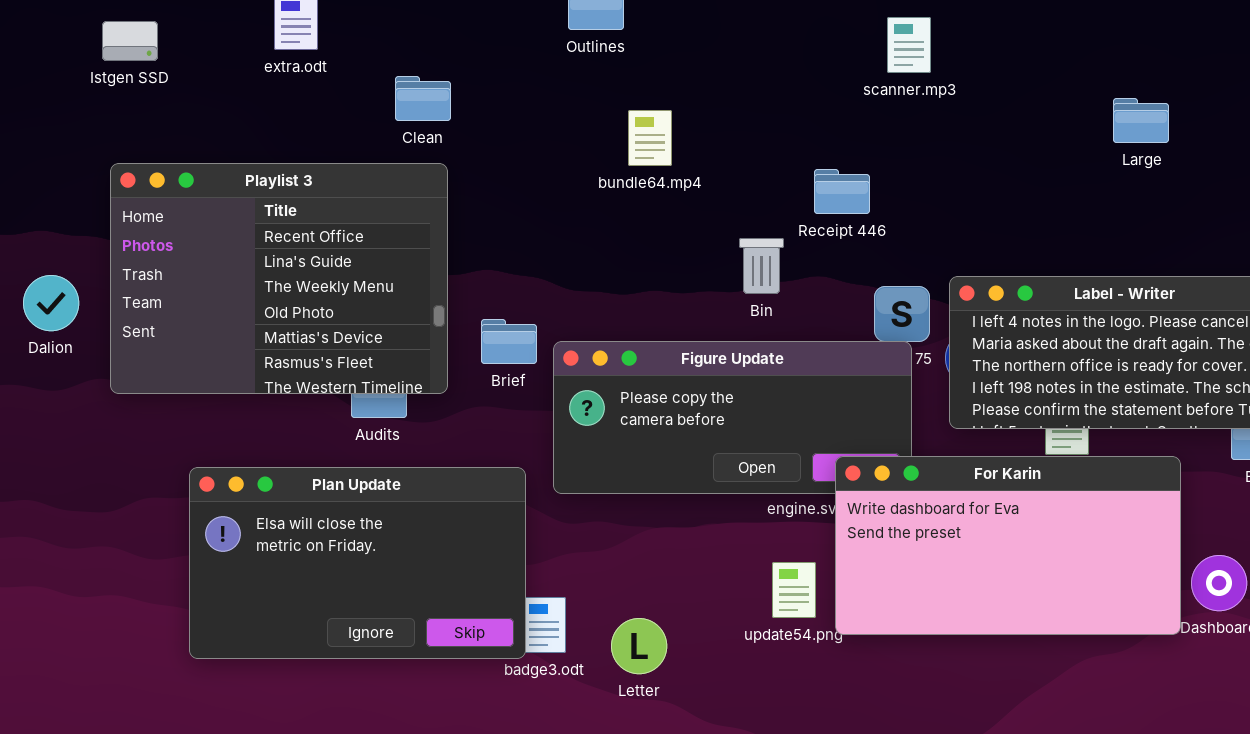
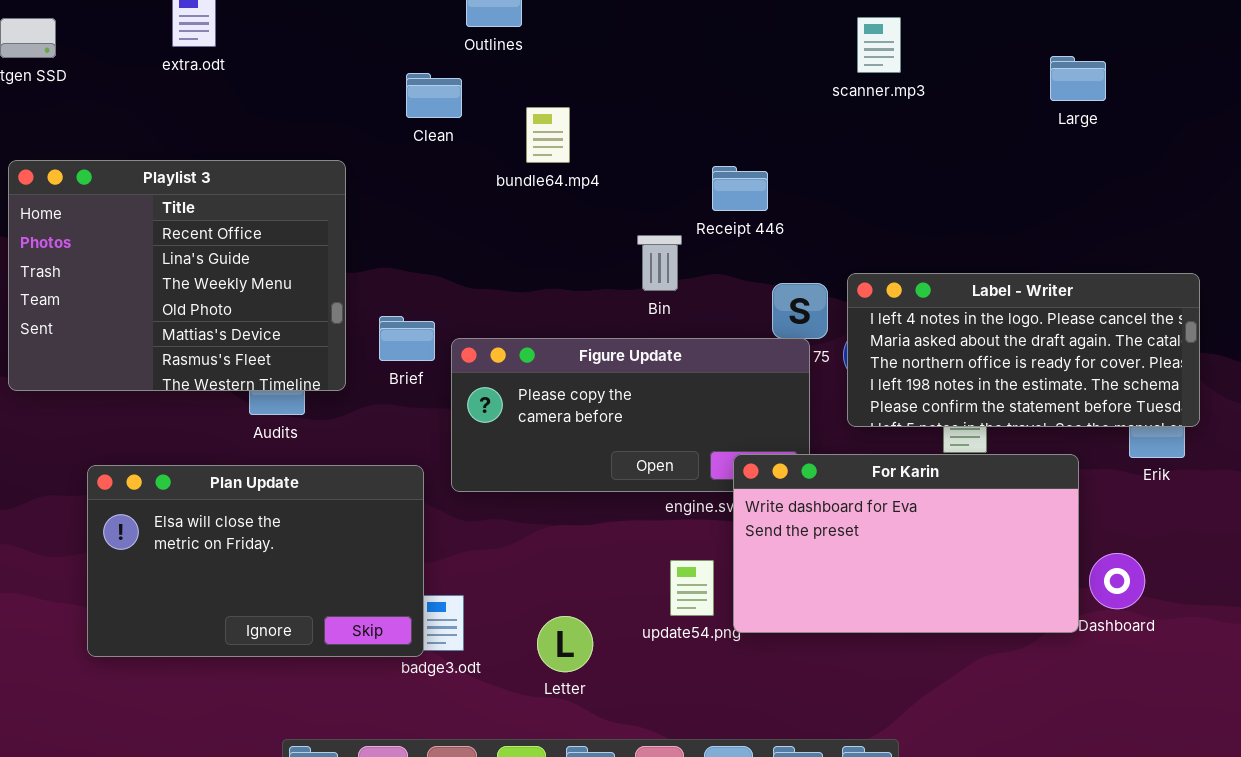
scanner.mp3: [887,17,931,73] -> [857,17,901,73], moved
Clean: [395,76,451,121] -> [406,73,462,118], moved
Large: [1113,98,1169,143] -> [1050,56,1106,101], moved
Letter: [611,618,667,674] -> [537,616,593,672], moved

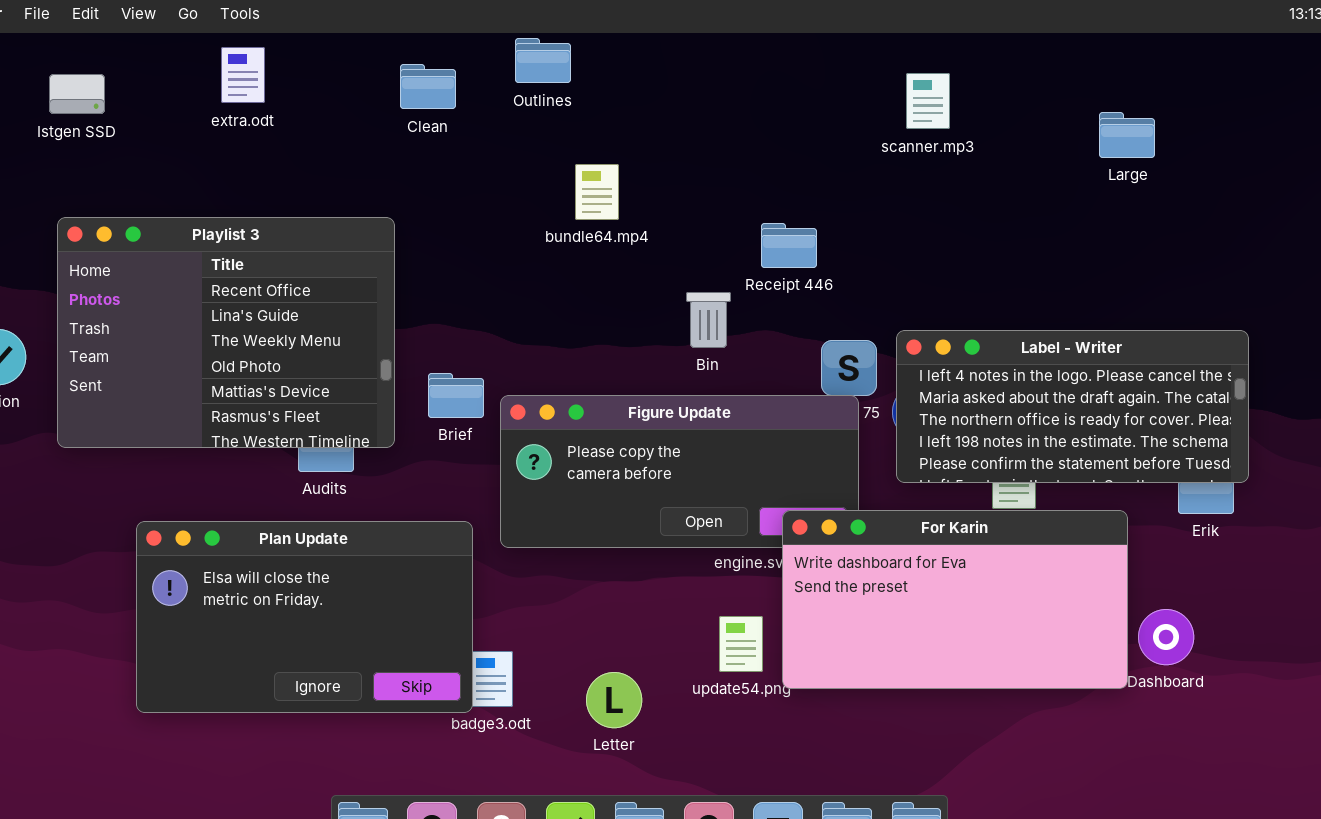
Clean: [406,73,462,118] -> [400,64,456,109], moved

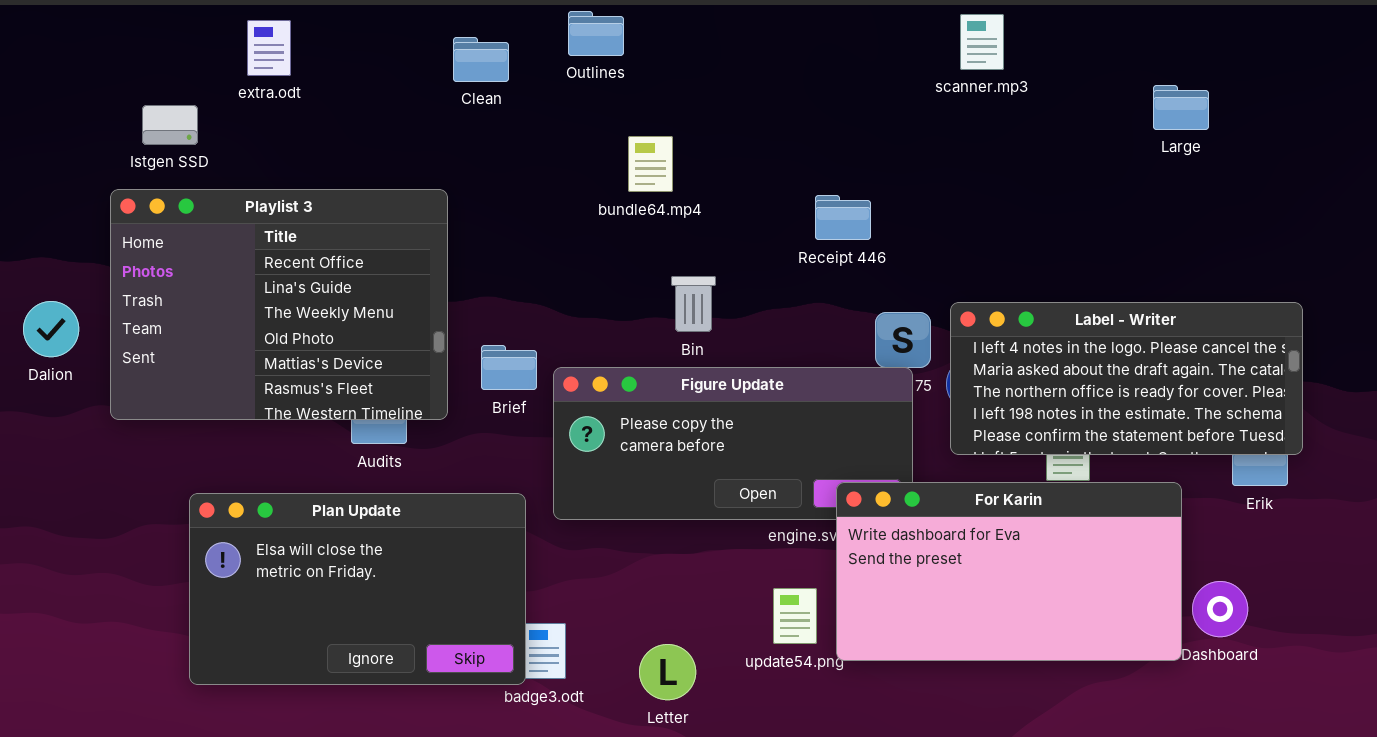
extra.odt: [221,47,265,103] -> [247,20,291,76], moved
scanner.mp3: [906,73,950,129] -> [960,14,1004,70], moved
Istgen SSD: [49,74,105,114] -> [142,105,198,145], moved
Bin: [686,292,731,348] -> [671,276,716,332], moved

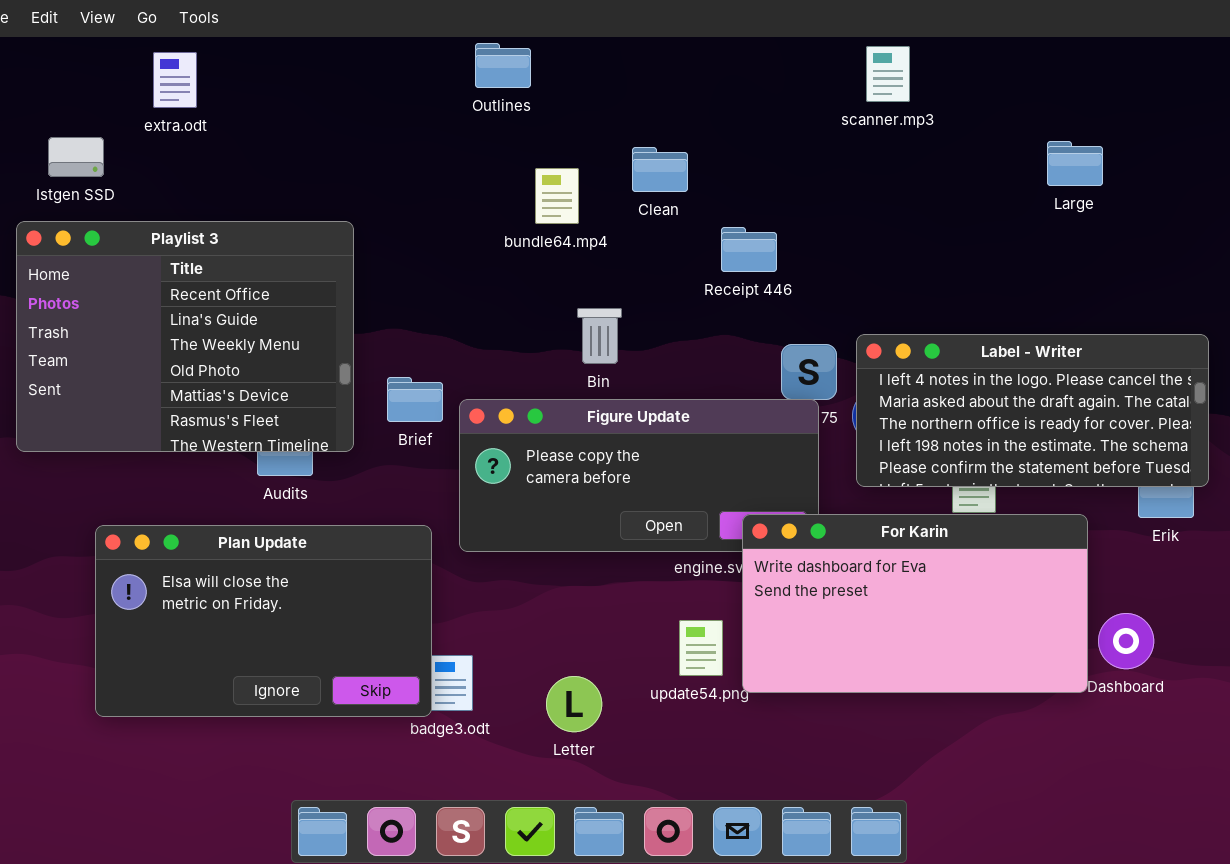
Clean: [453,37,509,82] -> [632,147,688,192], moved
Large: [1153,85,1209,130] -> [1047,141,1103,186], moved

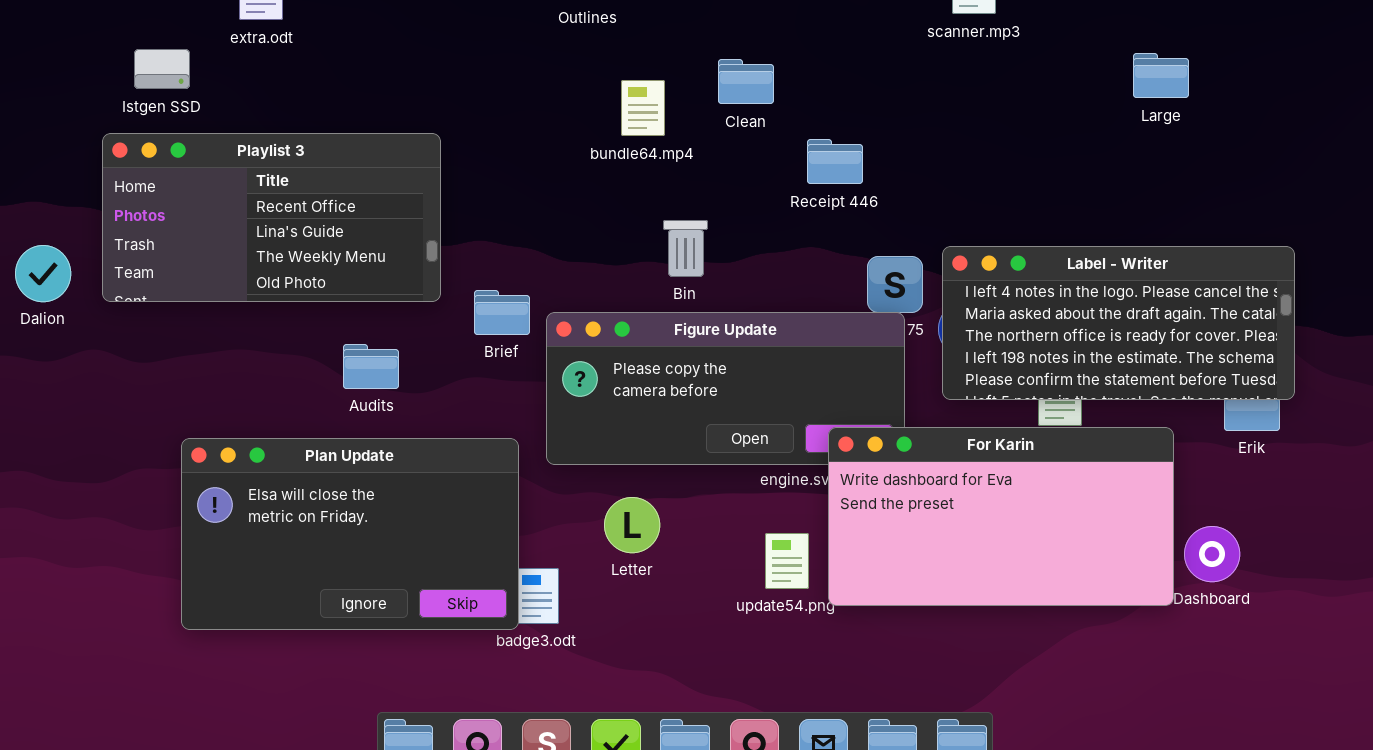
Playlist 3: [16,221,354,452] -> [102,133,441,302], resized
Letter: [546,676,602,732] -> [604,497,660,553], moved

